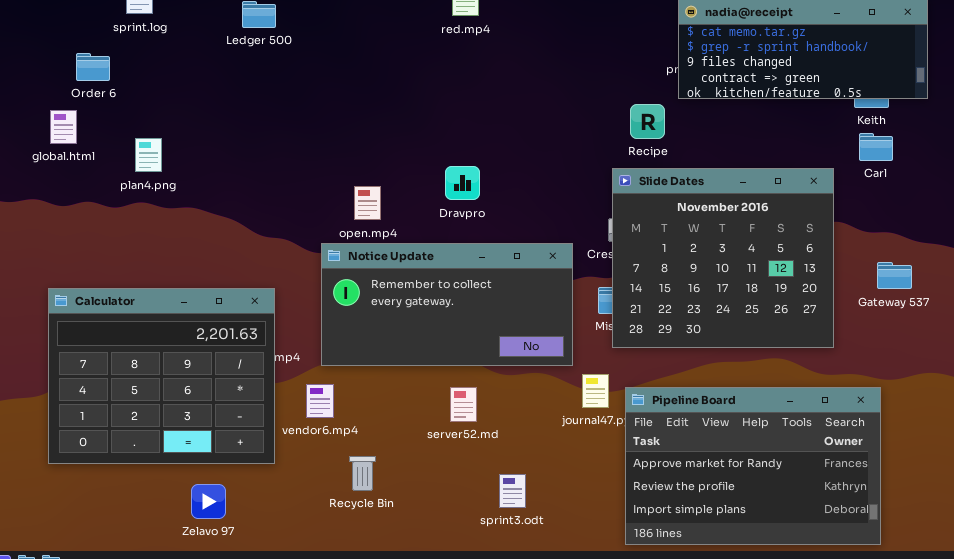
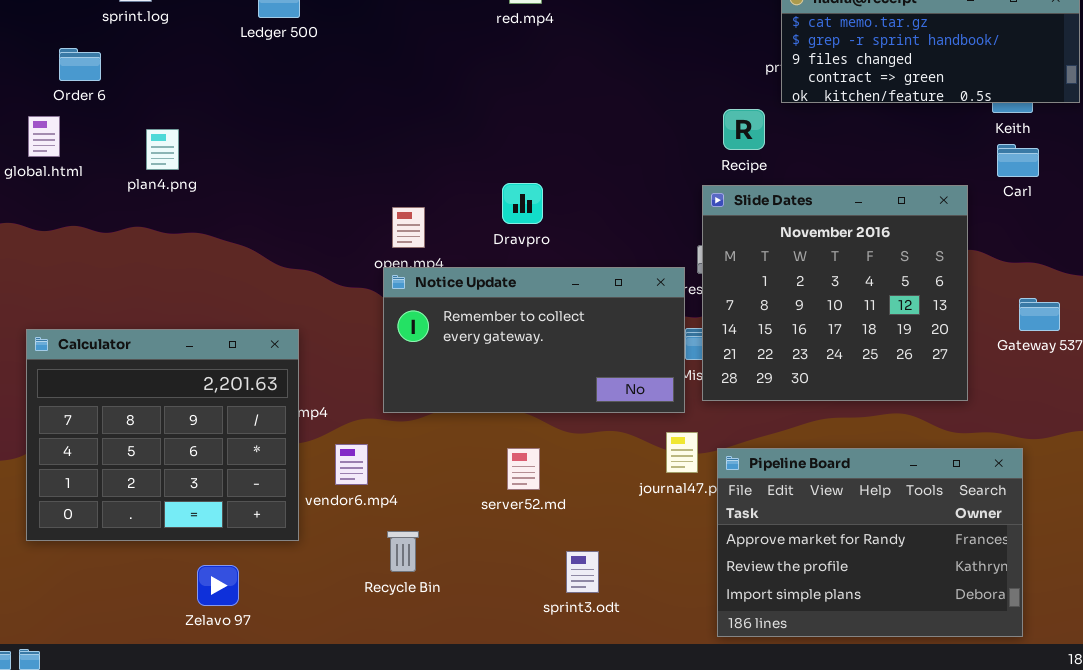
plan4.png: [135,138,162,172] -> [146,129,179,170], moved
Notice Update: [321,243,573,366] -> [383,267,685,413], moved

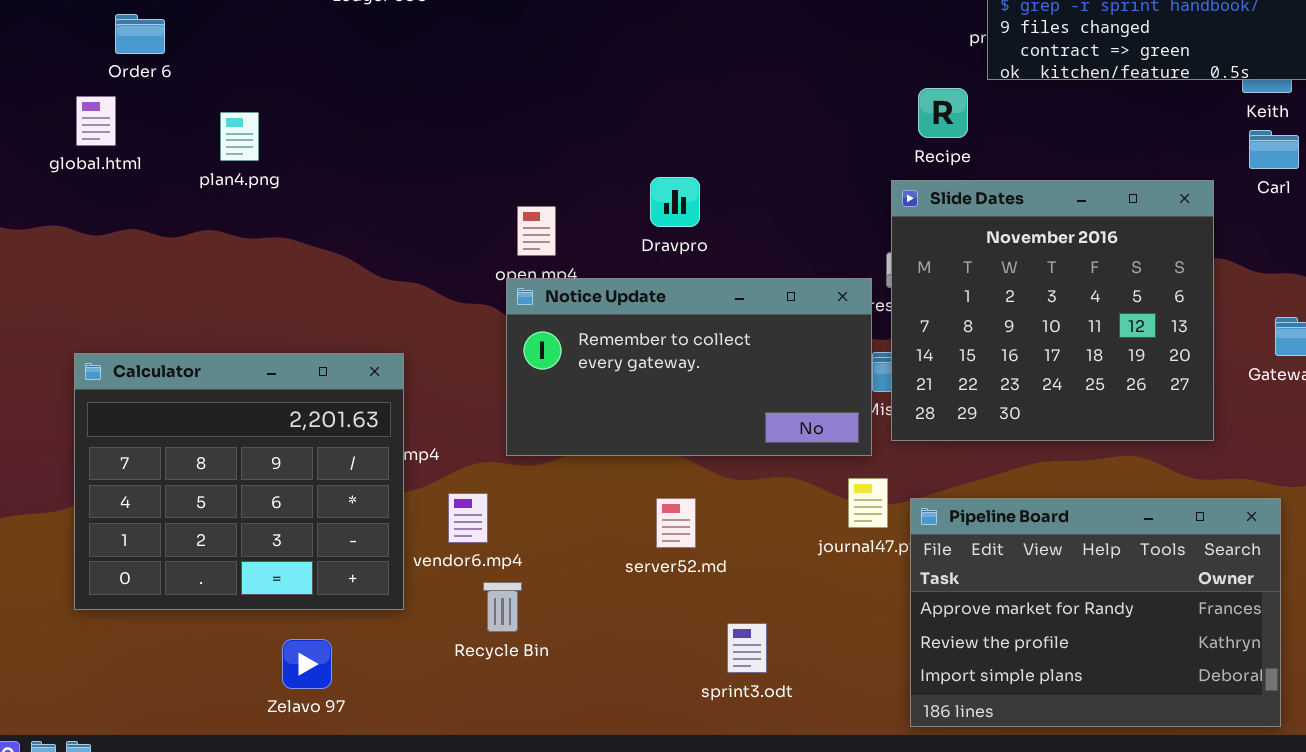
Recycle Bin: [387,531,419,572] -> [483,582,522,632], moved

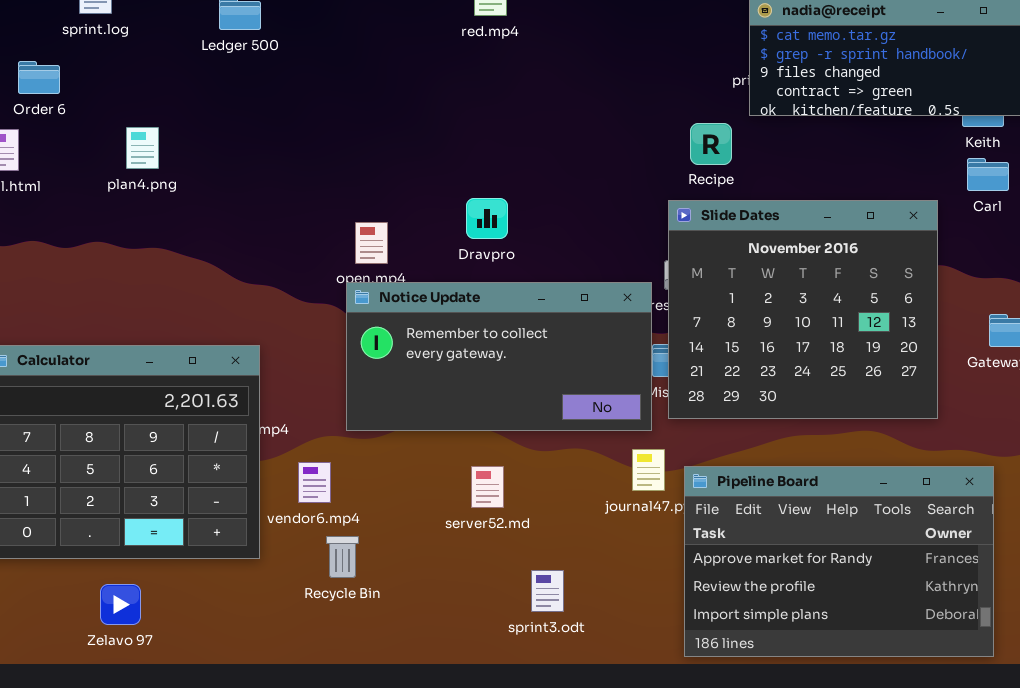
plan4.png: [220,112,259,161] -> [126,127,159,169], moved
Zelavo 97: [282,639,332,689] -> [100,584,141,625], moved

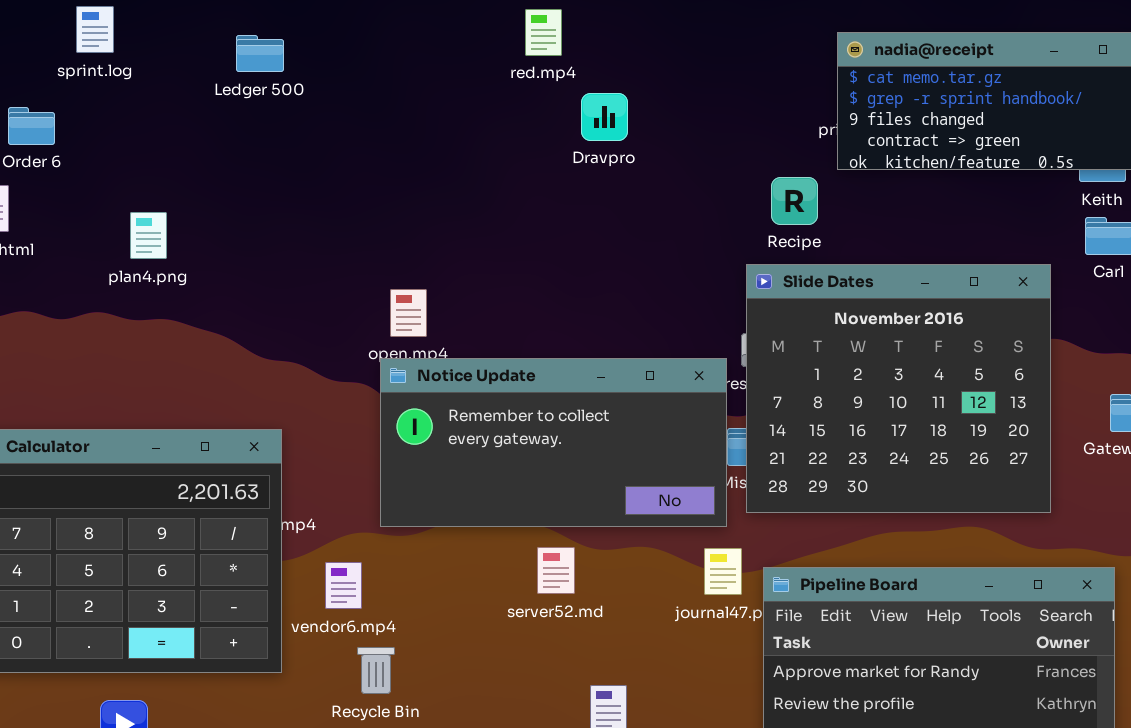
plan4.png: [126,127,159,169] -> [130,212,167,259], moved
Dravpro: [466,198,508,239] -> [581,93,628,141], moved
server52.md: [471,466,504,508] -> [537,547,575,594], moved

